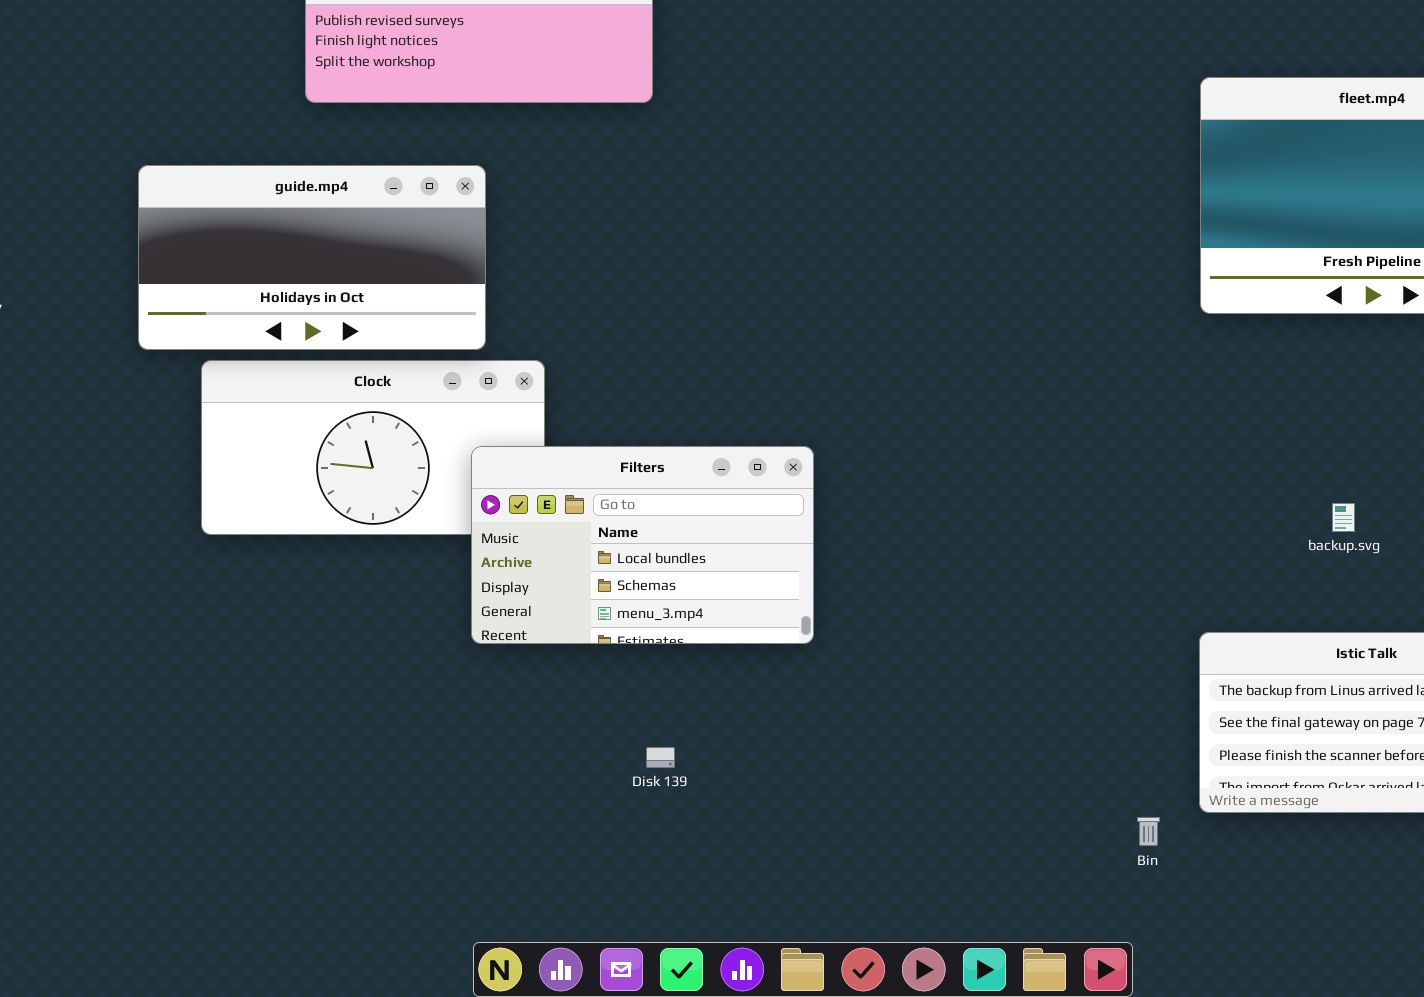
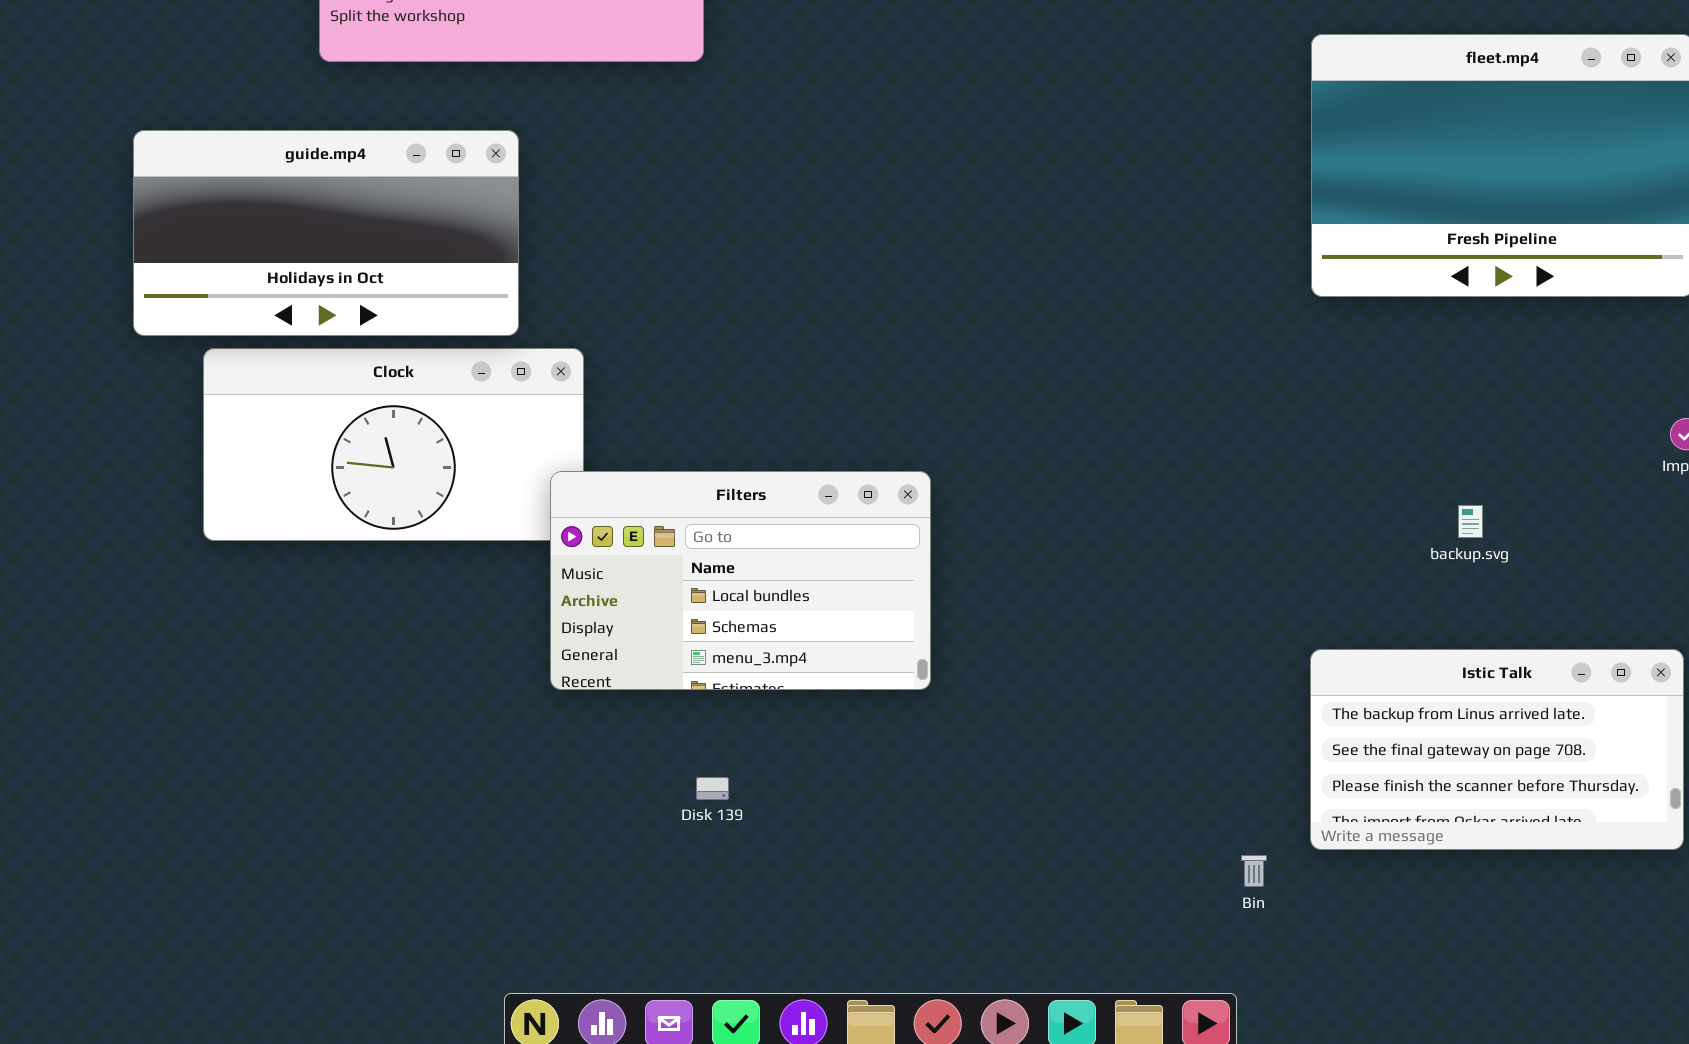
Filters: [471,446,814,644] -> [550,471,931,690], moved

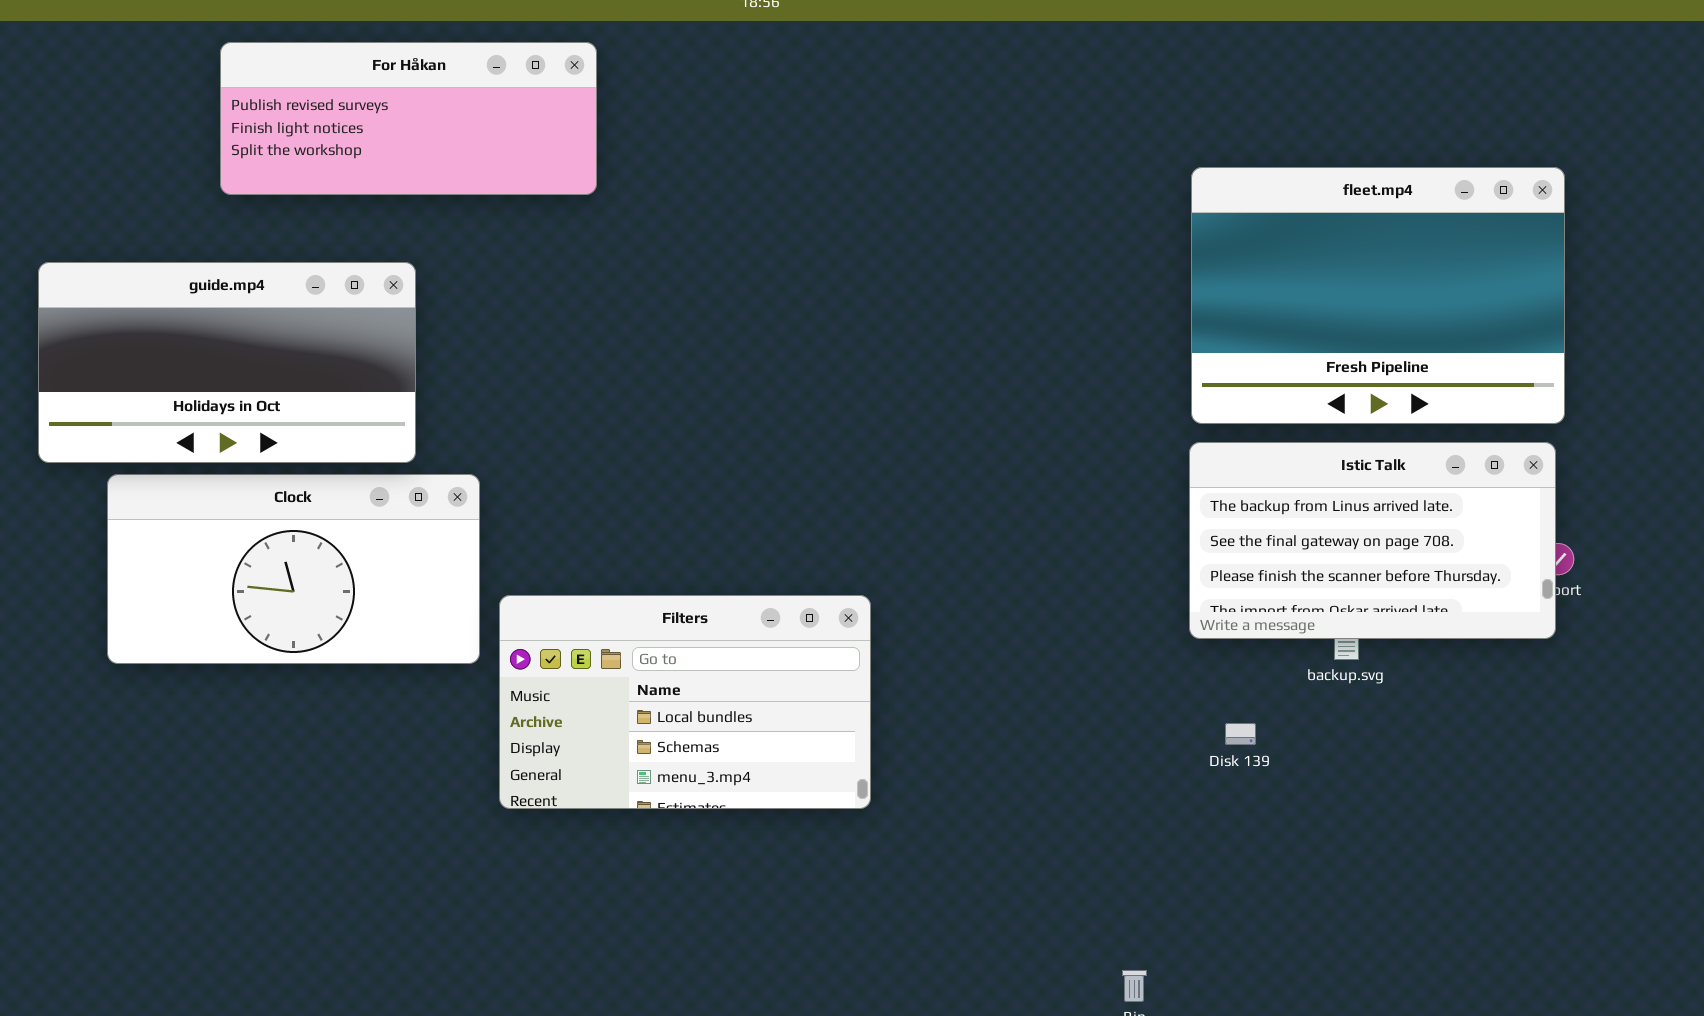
Filters: [550,471,931,690] -> [499,595,871,809], moved
Istic Talk: [1310,649,1684,850] -> [1189,442,1556,639], moved
Disk 139: [696,777,729,800] -> [1225,723,1256,745], moved

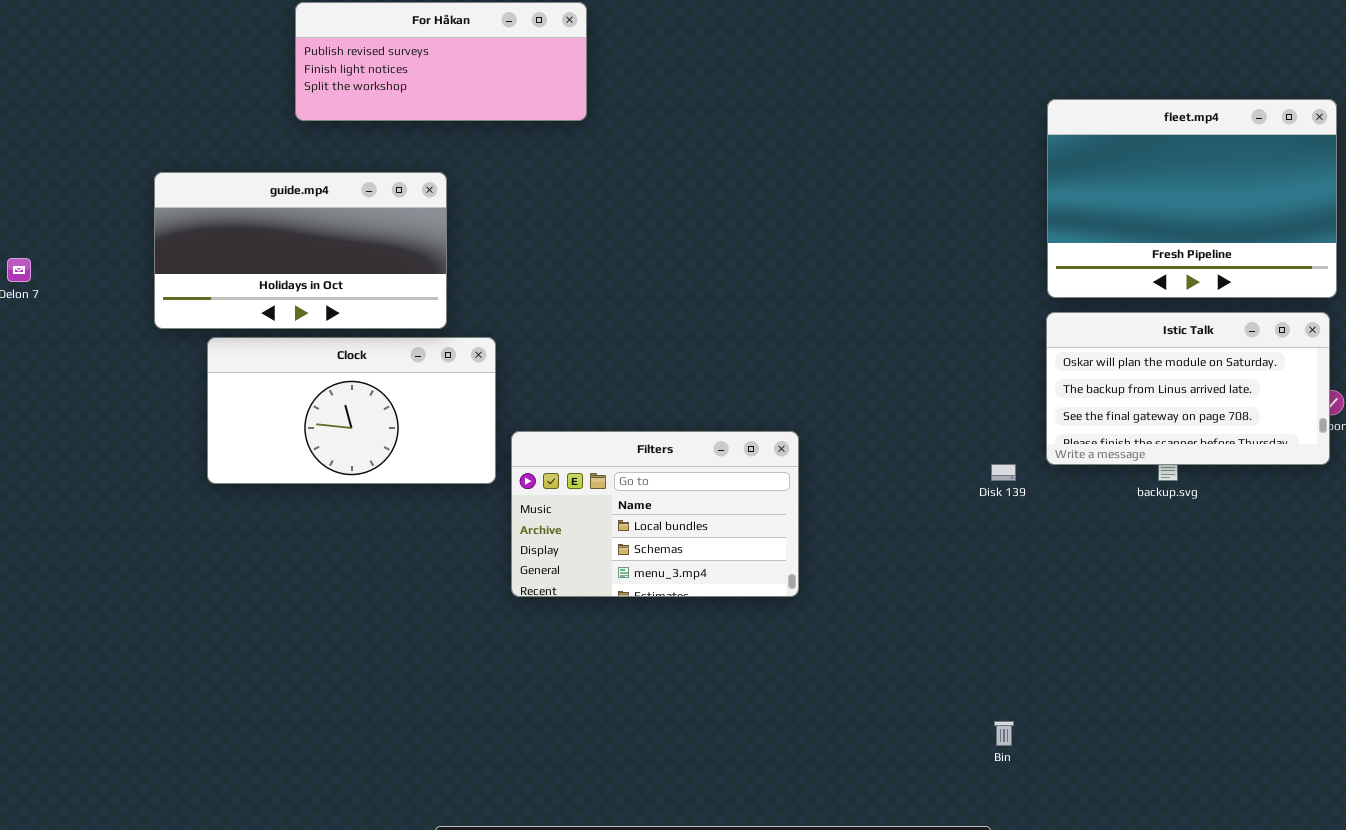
Istic Talk: [1189,442,1556,639] -> [1046,312,1330,465], scrolled up 1 row
Disk 139: [1225,723,1256,745] -> [991,464,1016,481], moved

